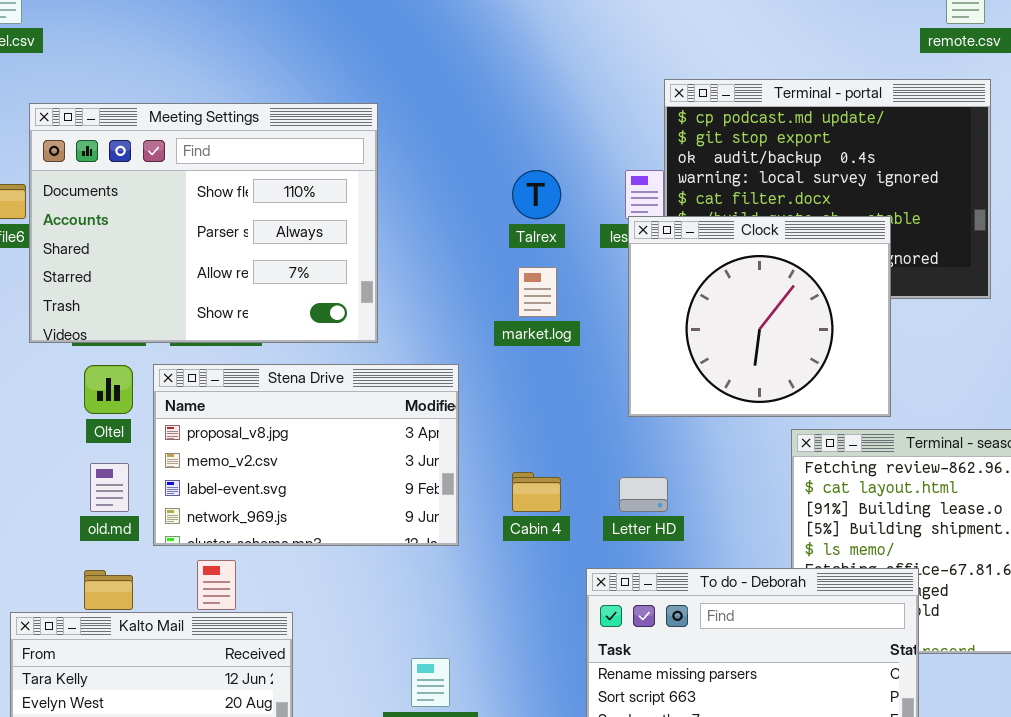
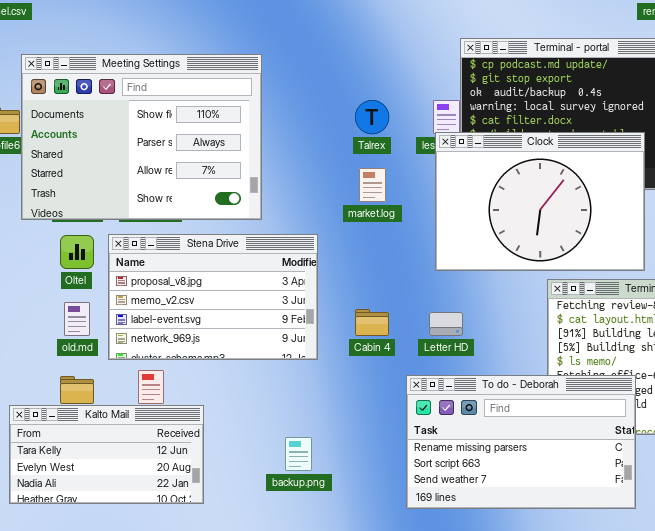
Clock: [628,216,891,417] -> [435,132,645,271], resized

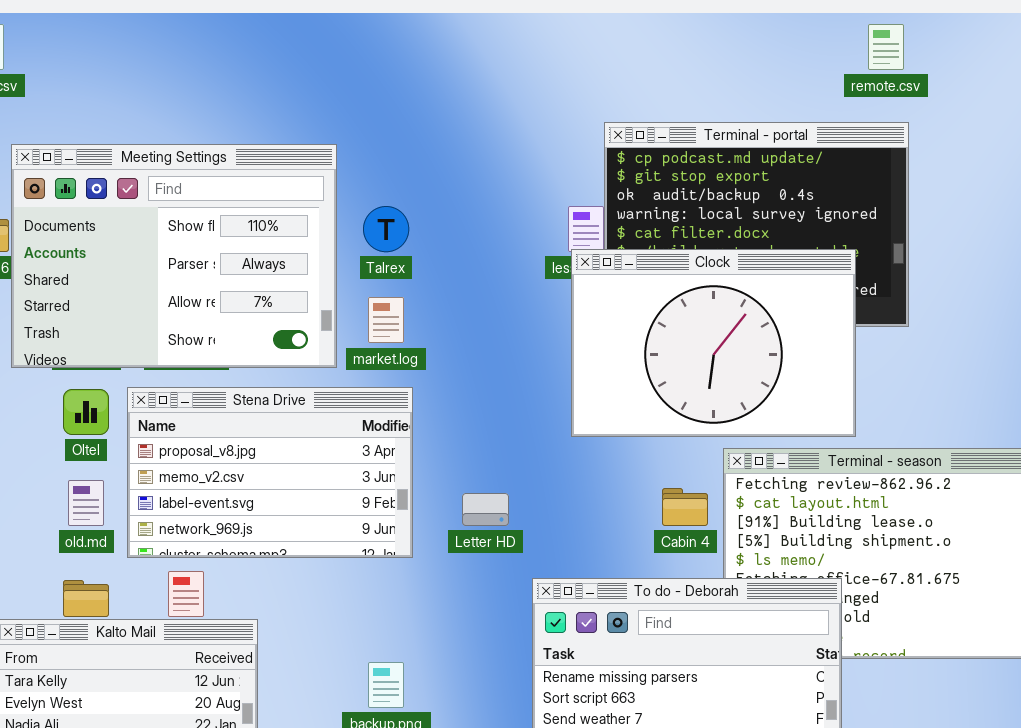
Talrex: [355,100,389,134] -> [363,206,409,252], moved
market.log: [359,168,386,202] -> [368,297,404,343], moved
Cabin 4: [355,309,389,336] -> [662,488,708,526], moved
Letter HD: [429,312,463,336] -> [462,493,509,526], moved

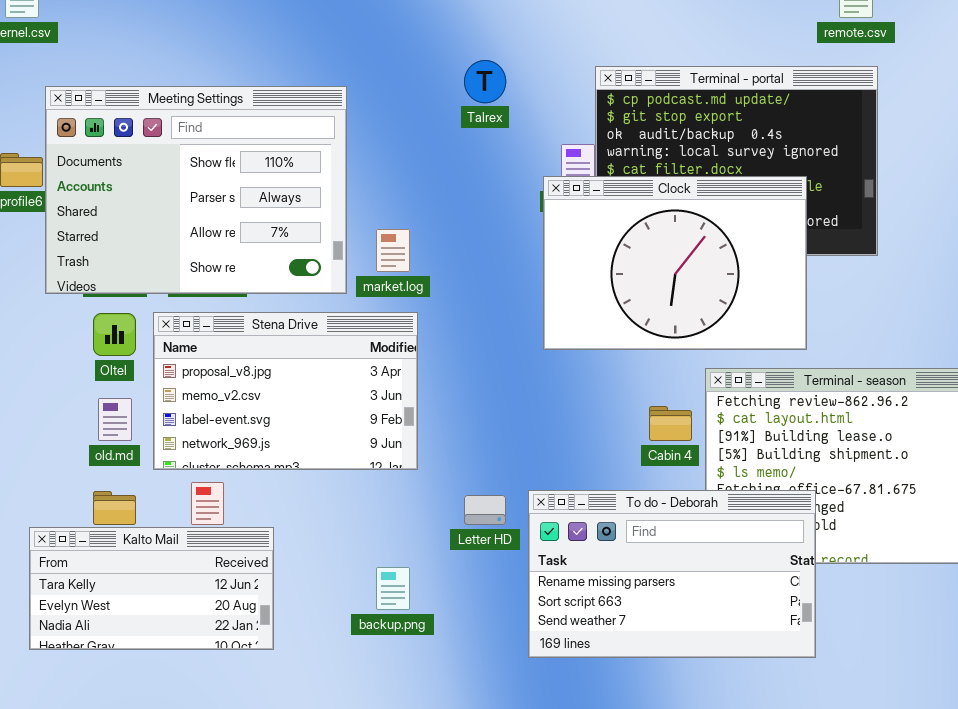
Talrex: [363,206,409,252] -> [464,60,506,103], moved
Clock: [571,249,856,437] -> [543,176,807,350], moved
Letter HD: [462,493,509,526] -> [464,495,506,525], moved

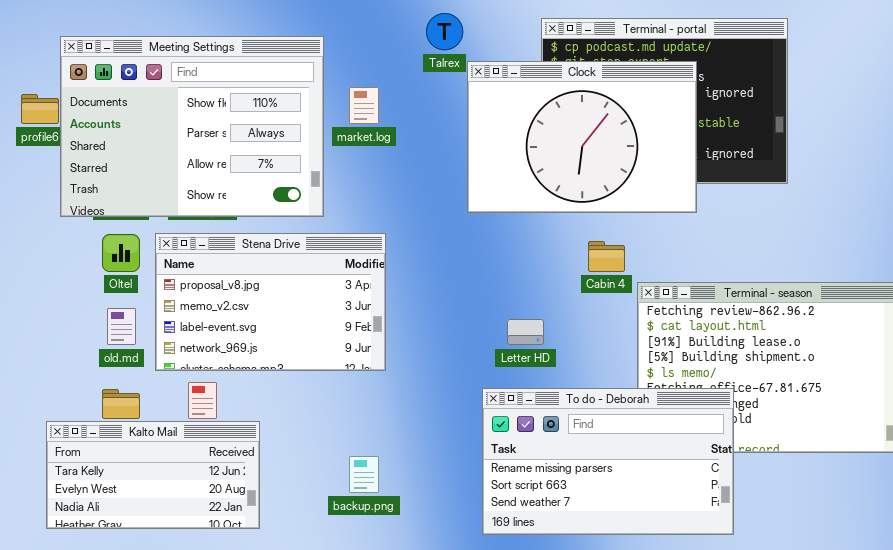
Clock: [543,176,807,350] -> [467,61,697,213], moved
market.log: [376,229,410,272] -> [349,87,379,124], moved
Cabin 4: [649,406,692,441] -> [588,241,625,272], moved
Letter HD: [464,495,506,525] -> [507,319,544,345], moved

